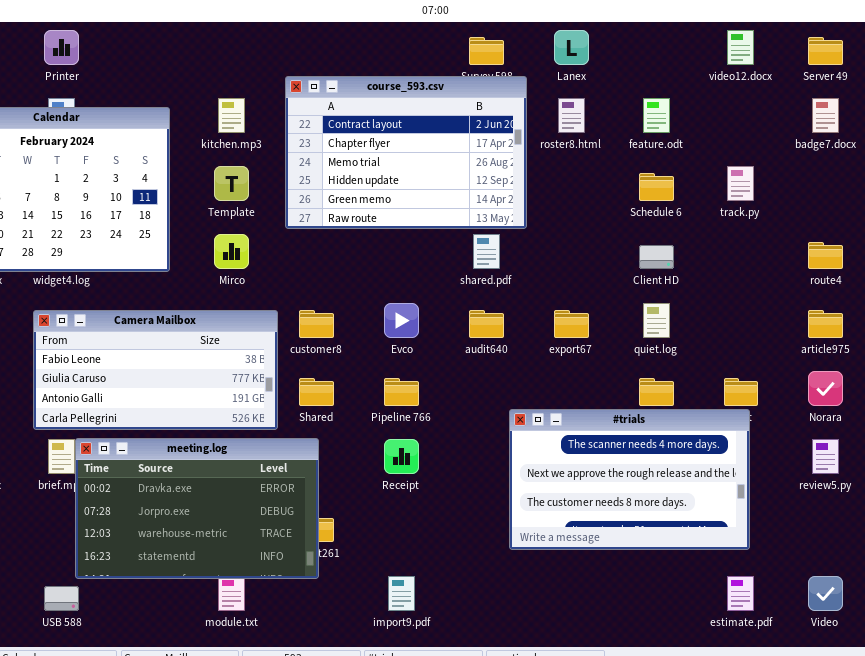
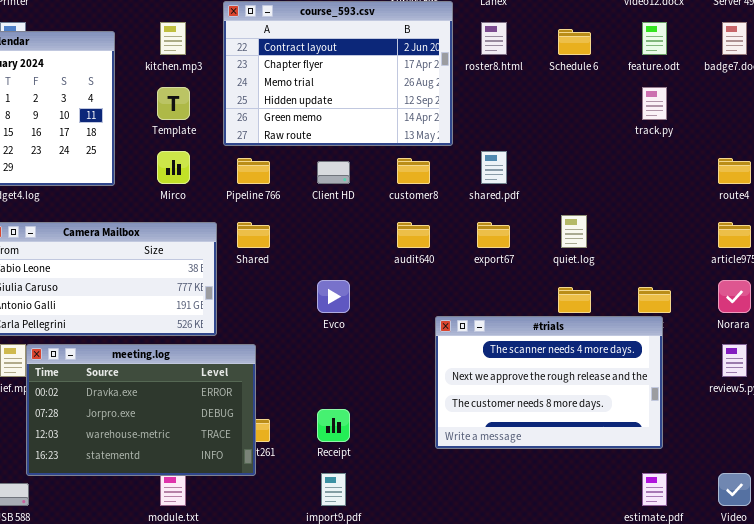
feature.odt: [643,98,670,133] -> [642,22,667,55], moved
Schedule 6: [639,173,674,201] -> [558,29,591,55], moved
shared.pdf: [473,234,500,269] -> [481,151,507,184], moved
Client HD: [639,245,674,269] -> [317,161,350,184], moved
Evco: [384,303,419,338] -> [317,280,350,313], moved
customer8: [299,310,334,338] -> [397,158,430,184], moved
Shared: [299,378,334,406] -> [237,222,270,248], moved
Pipeline 766: [384,378,419,406] -> [237,158,270,184], moved
Receipt: [384,439,419,474] -> [317,409,350,442], moved

